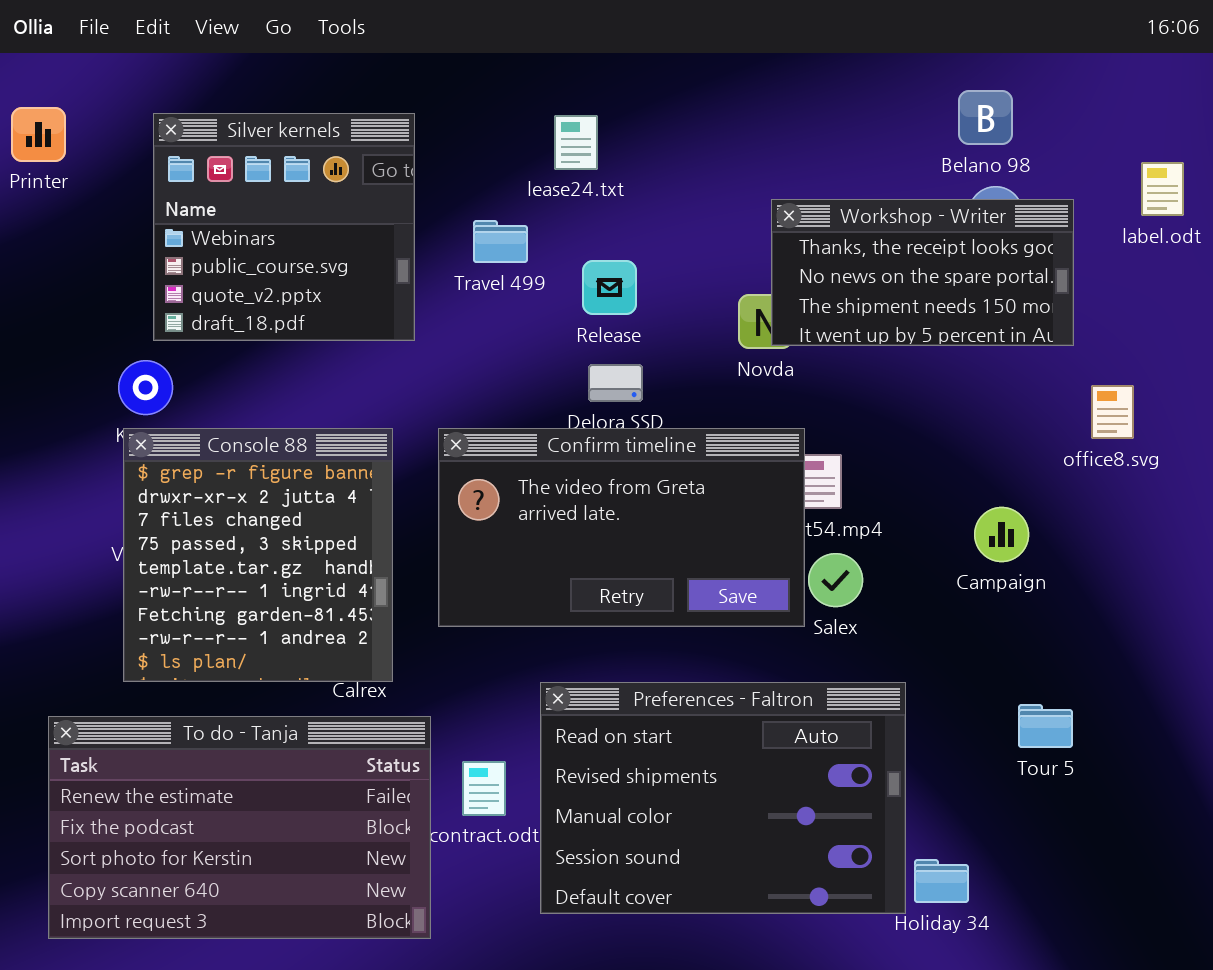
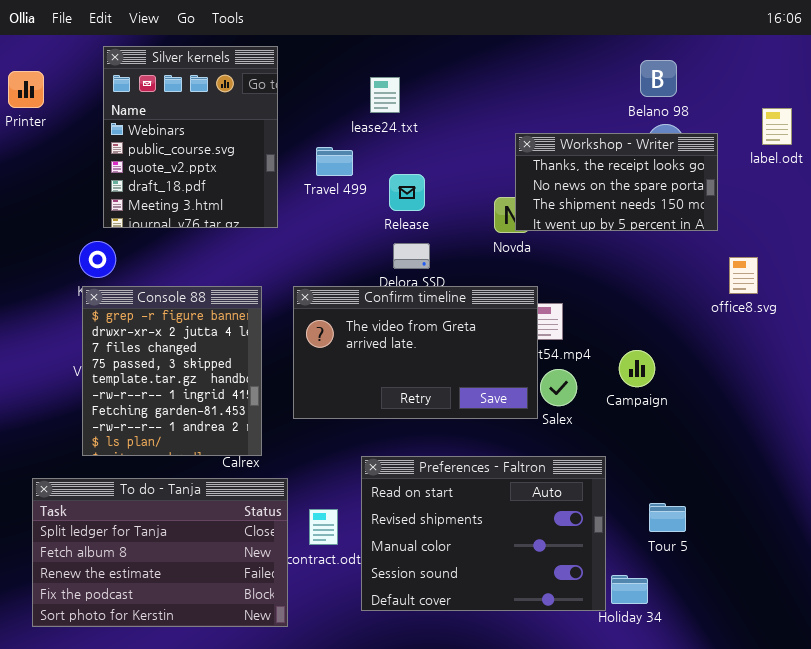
Silver kernels: [153,113,415,341] -> [103,46,278,228], resized
Campaign: [974,507,1029,562] -> [619,350,655,387], moved
Tour 5: [1018,704,1073,748] -> [649,503,686,532], moved
To do - Tanja: [48,716,431,939] -> [32,478,288,627], scrolled up 2 rows

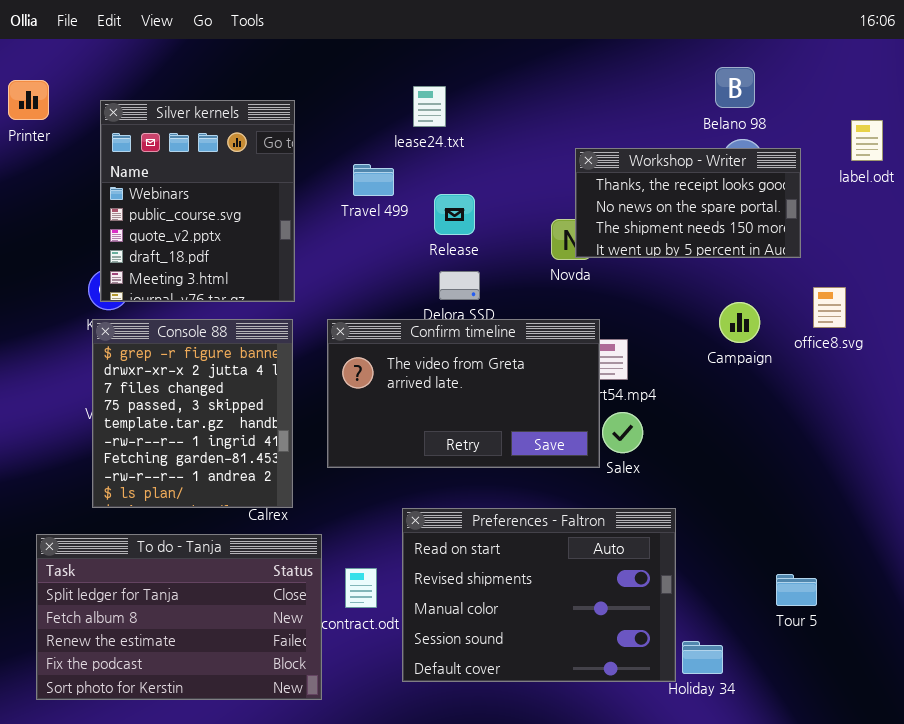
Silver kernels: [103,46,278,228] -> [100,100,295,302], moved
Campaign: [619,350,655,387] -> [719,302,760,343], moved
Tour 5: [649,503,686,532] -> [776,574,817,606], moved

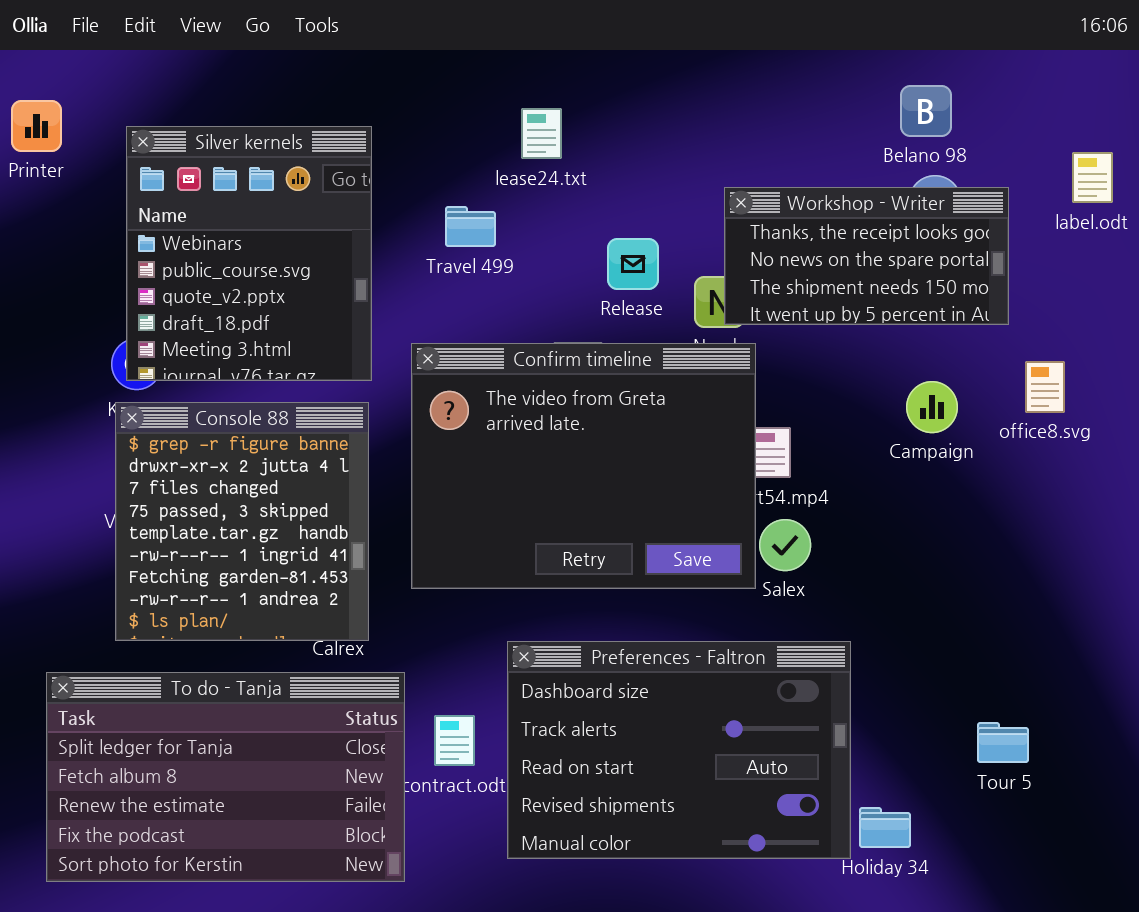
Release: [434,194,475,235] -> [607,238,659,290], moved
Confirm timeline: [327,319,600,468] -> [411,343,756,589], resized
Preferences - Faltron: [402,508,676,682] -> [507,641,851,859], scrolled up 2 rows

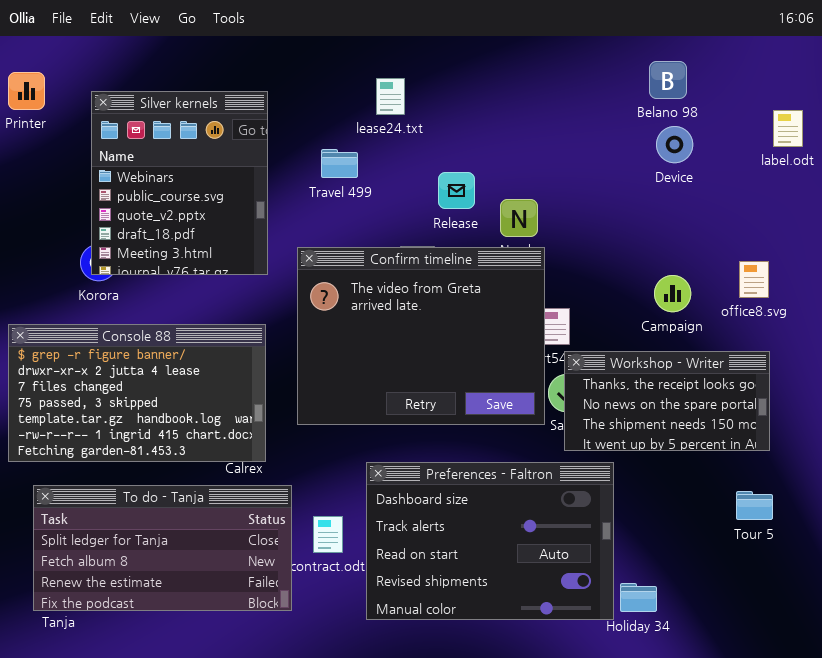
Workshop - Writer: [724,187,1009,325] -> [564,351,770,451], moved
Console 88: [115,402,369,641] -> [8,324,266,462], resized
To do - Tanja: [46,672,405,882] -> [33,485,292,611], resized
Tour 5: [977,722,1029,763] -> [736,491,773,520], moved

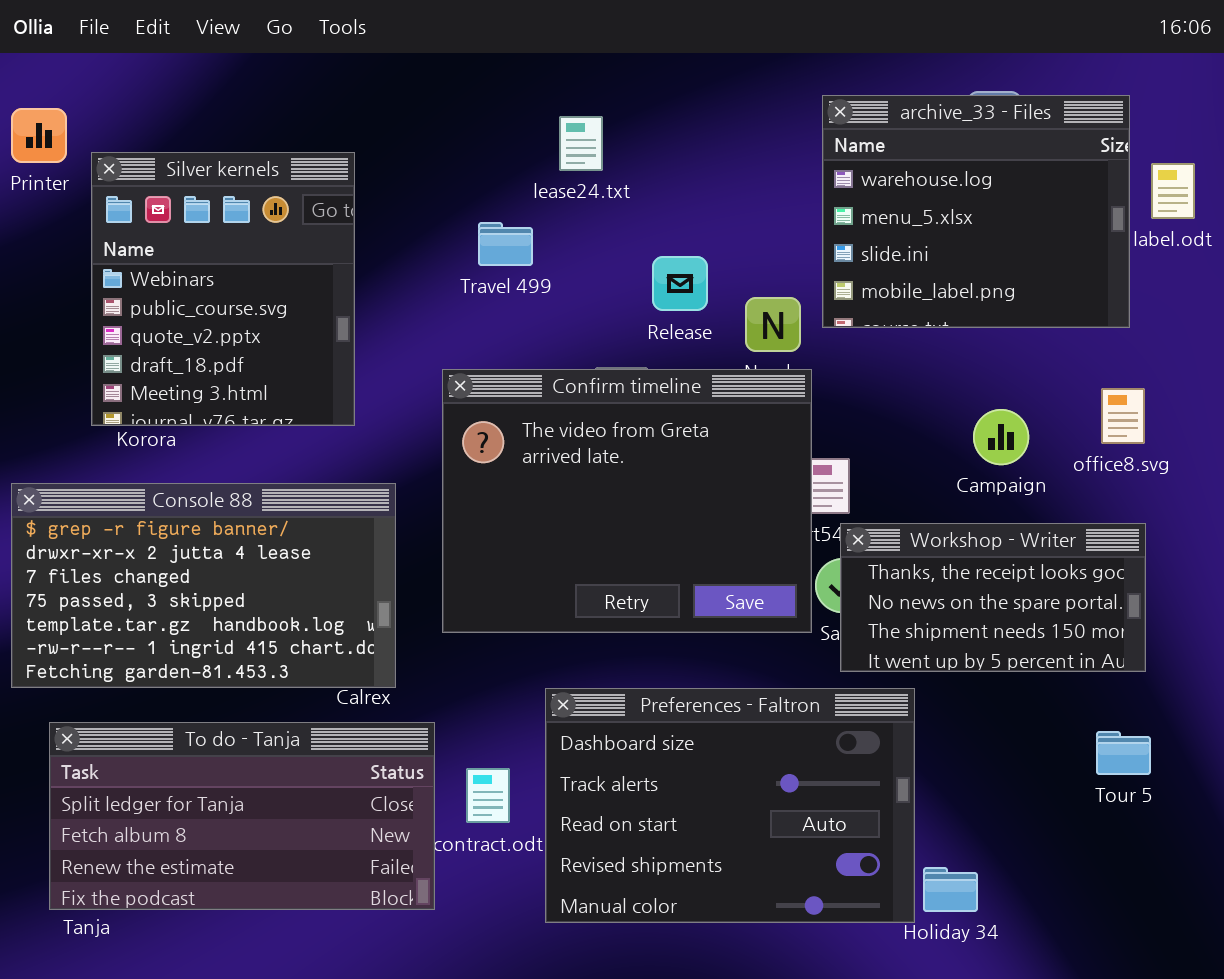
archive_33 - Files: none -> [822,95,1130,328], opened
Silver kernels: [91,91,268,275] -> [91,152,355,426], moved

